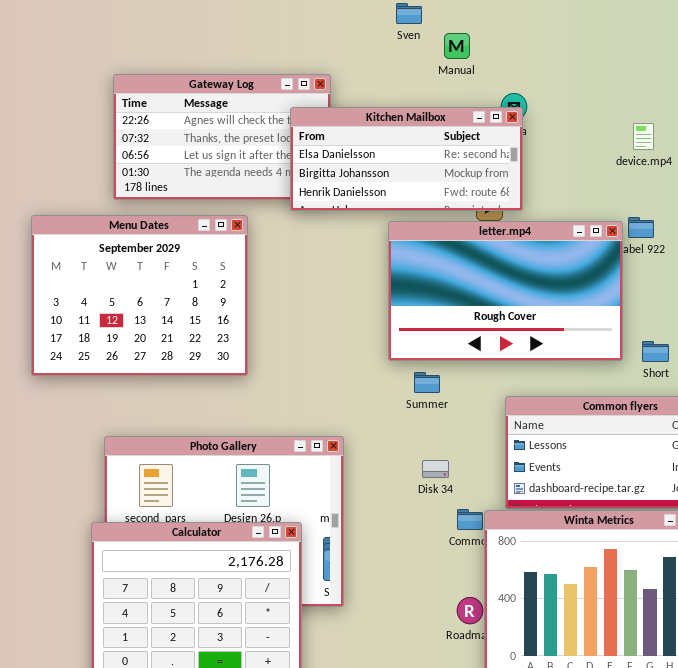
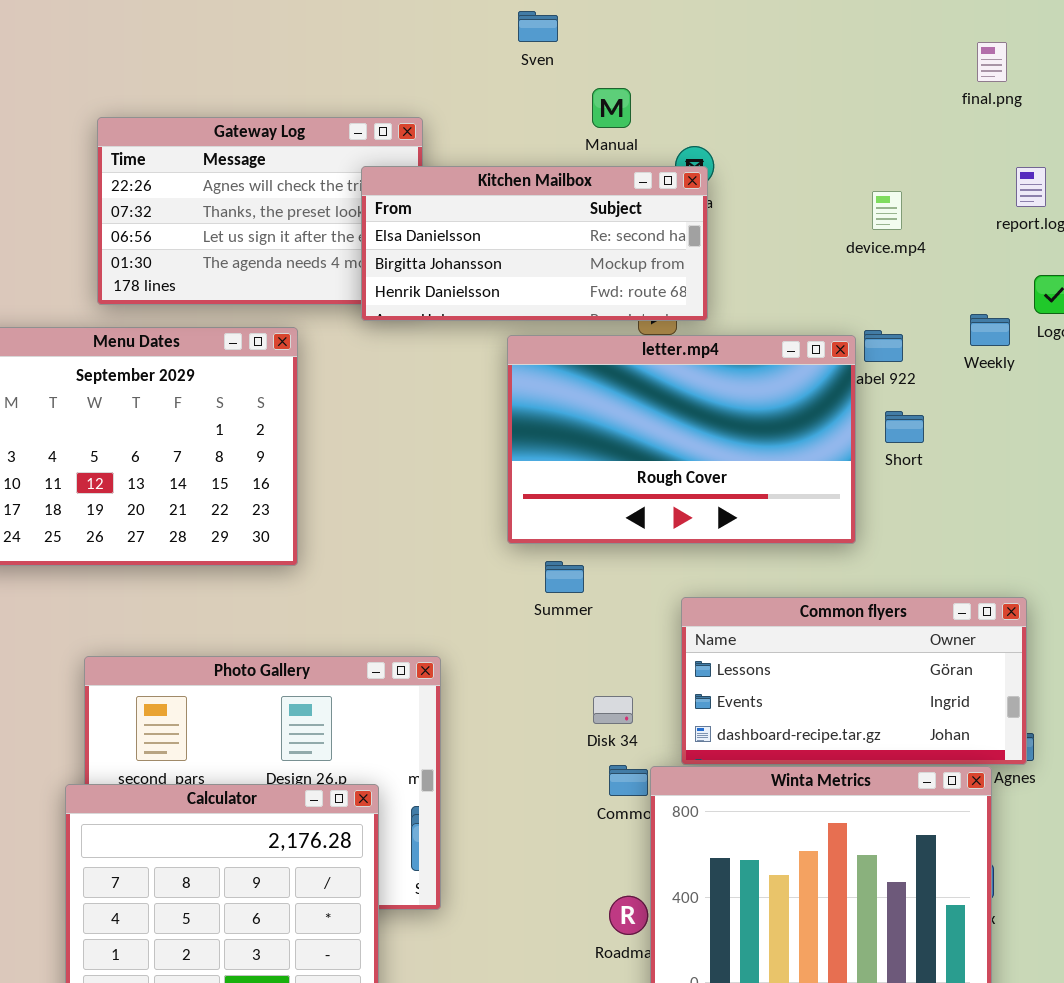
Manual: [444,33,470,59] -> [592,88,631,128], moved
Short: [642,341,669,362] -> [885,411,924,443], moved
Disk 34: [422,460,449,478] -> [593,696,633,724], moved

